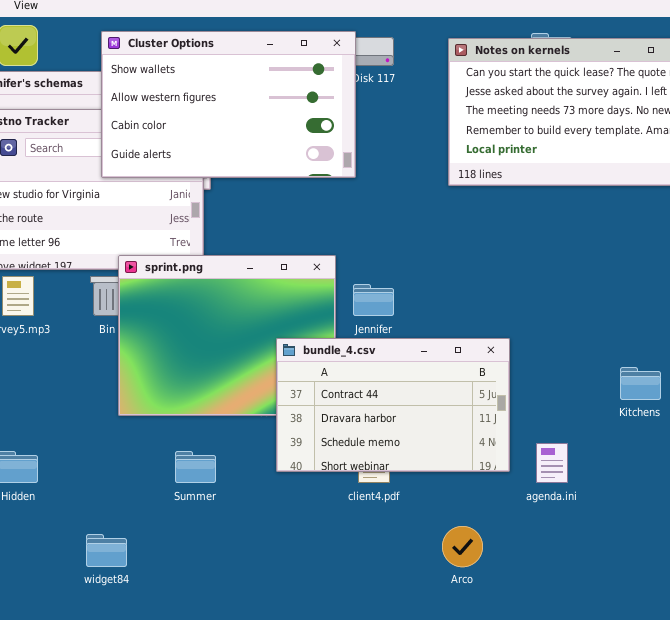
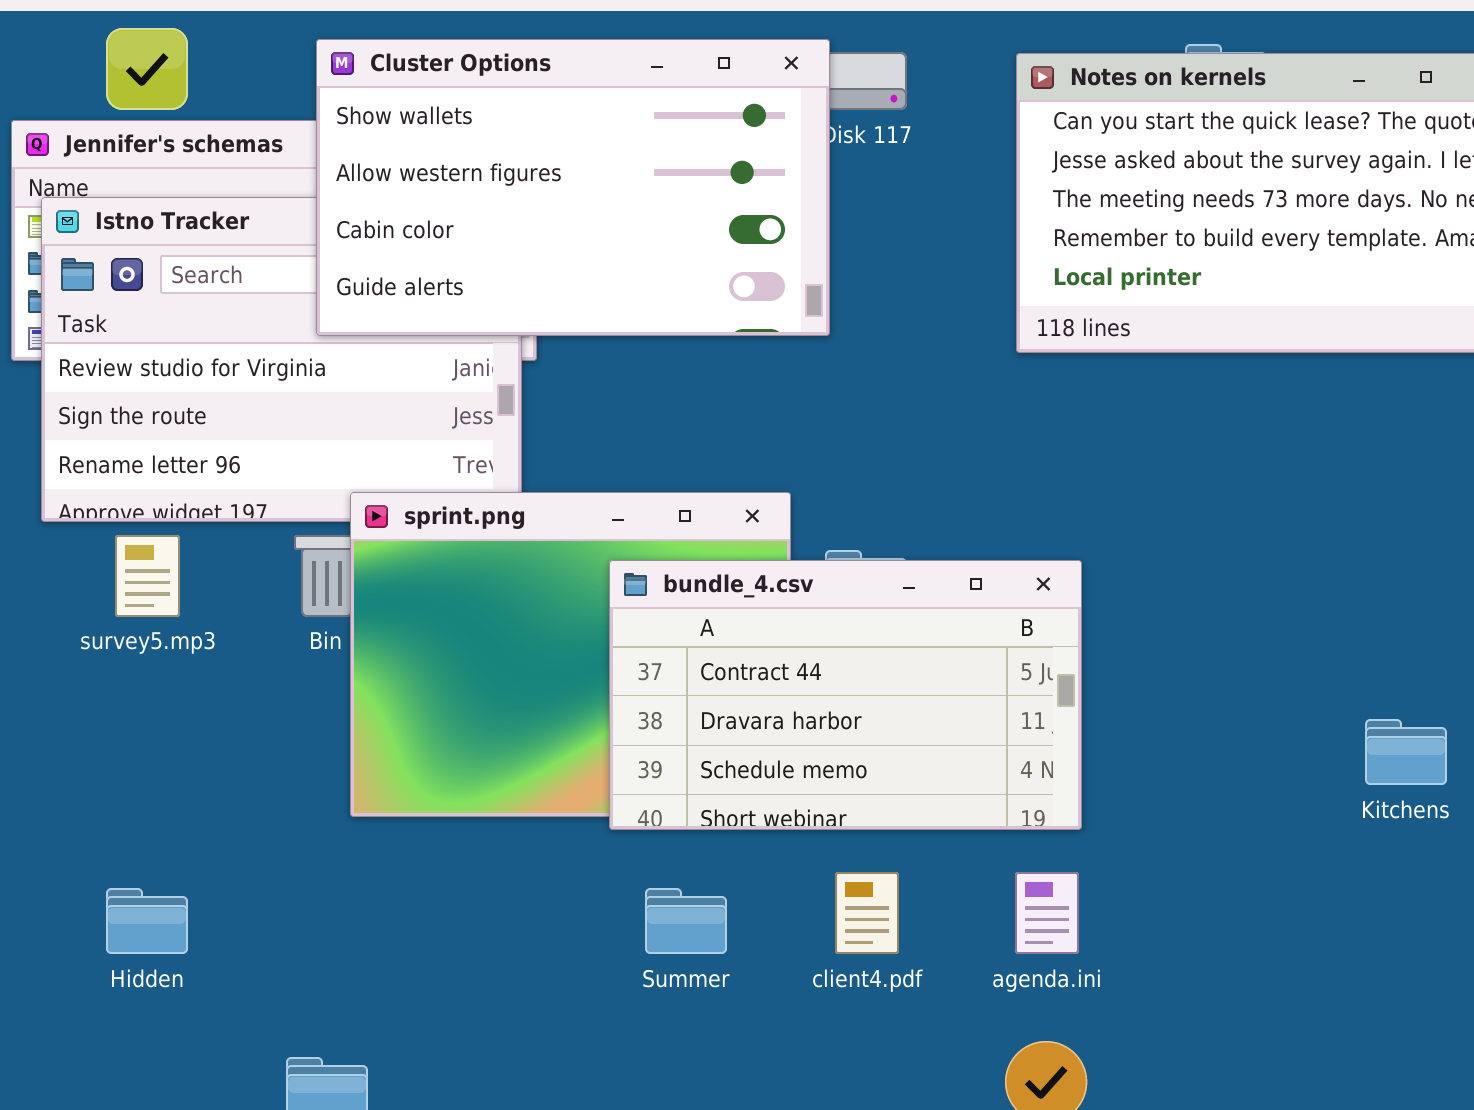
bundle_4.csv: [276,338,510,472] -> [609,560,1082,830], moved
agenda.ini: [536,443,568,483] -> [1015,872,1079,954], moved
Summer: [175,451,216,483] -> [645,888,727,954], moved

